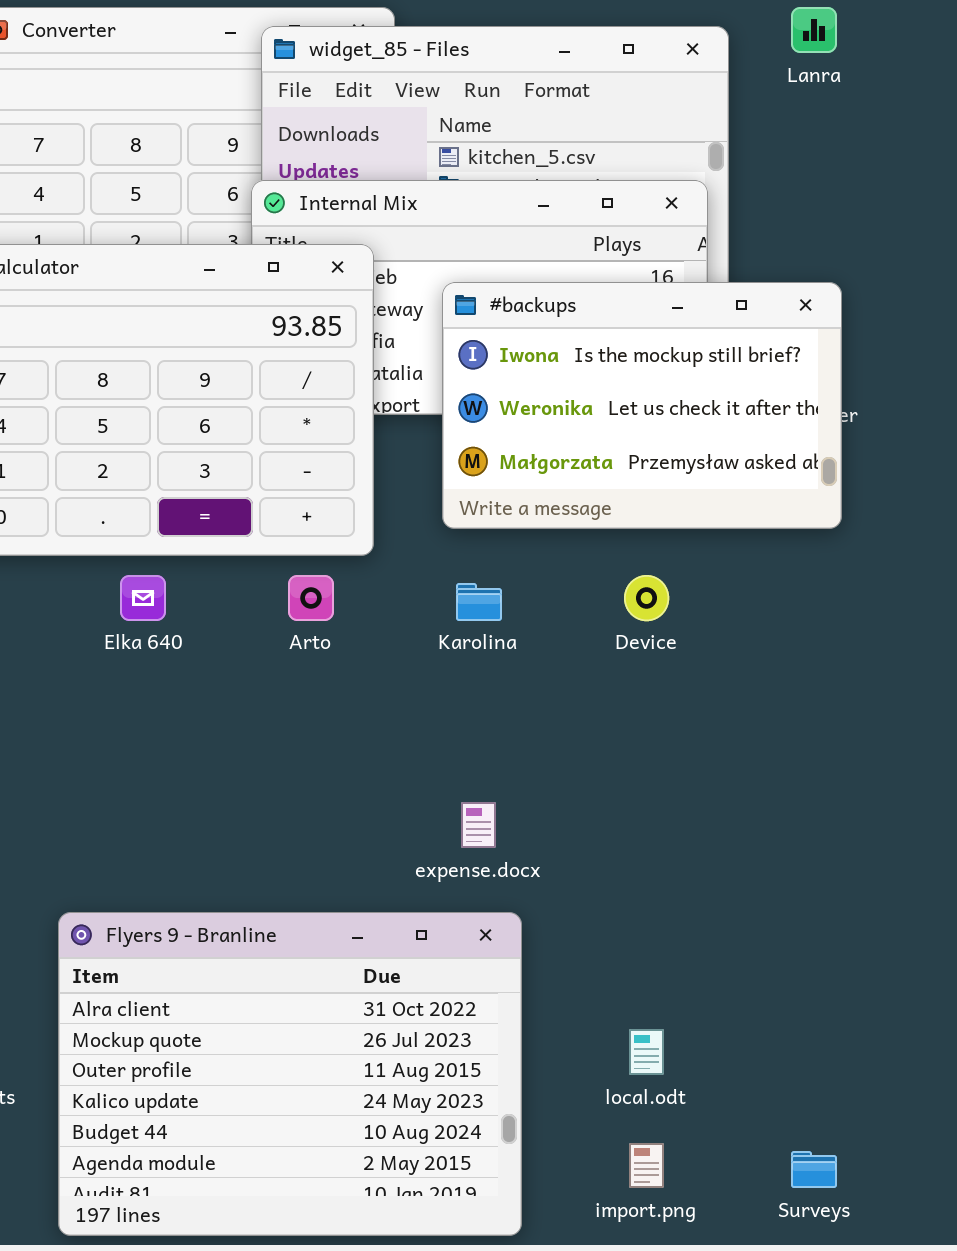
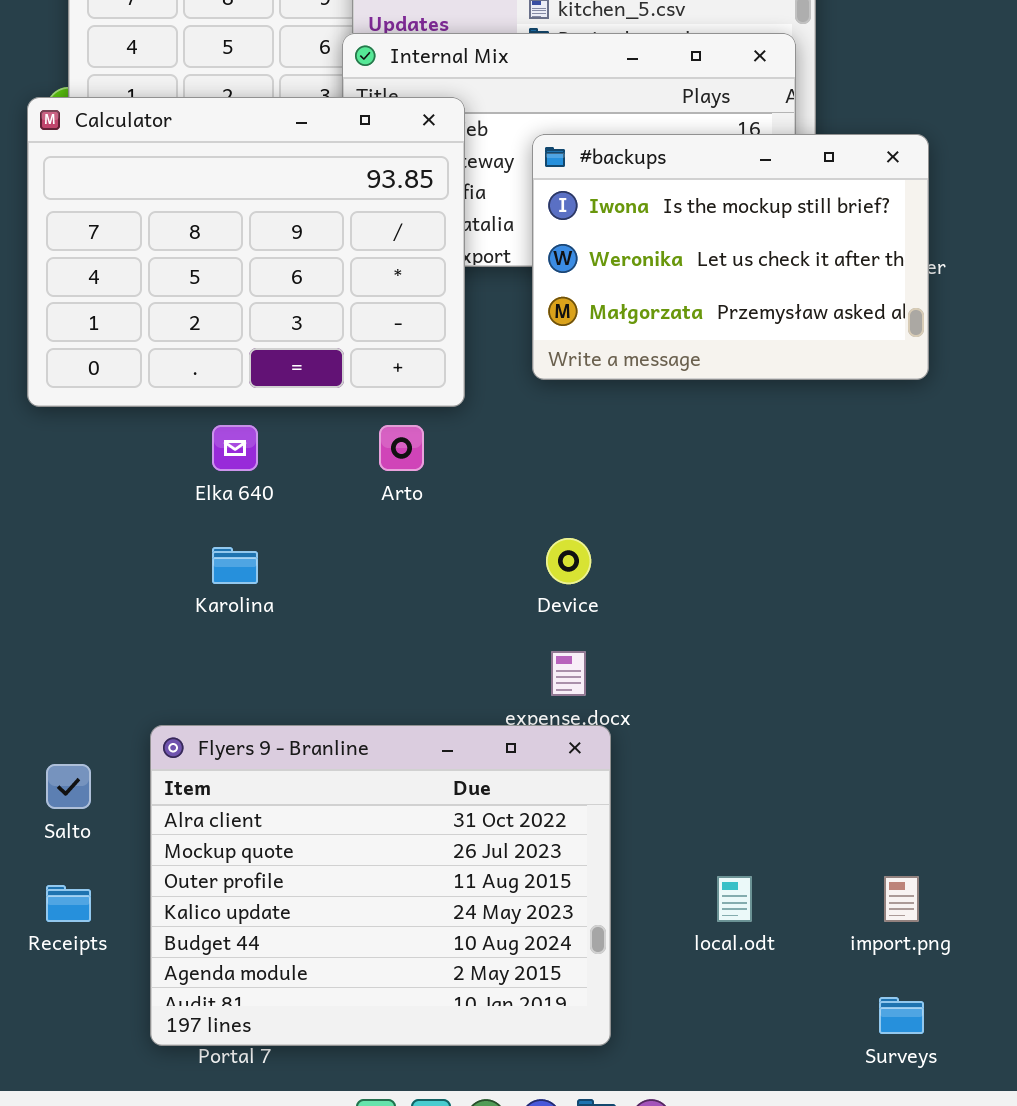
Device: [624,575,669,621] -> [546,538,591,584], moved
Karolina: [456,583,502,621] -> [212,547,258,584], moved
Flyers 9 - Branline: [58,912,522,1236] -> [150,725,611,1046], moved
import.png: [629,1143,664,1188] -> [884,876,919,922], moved

